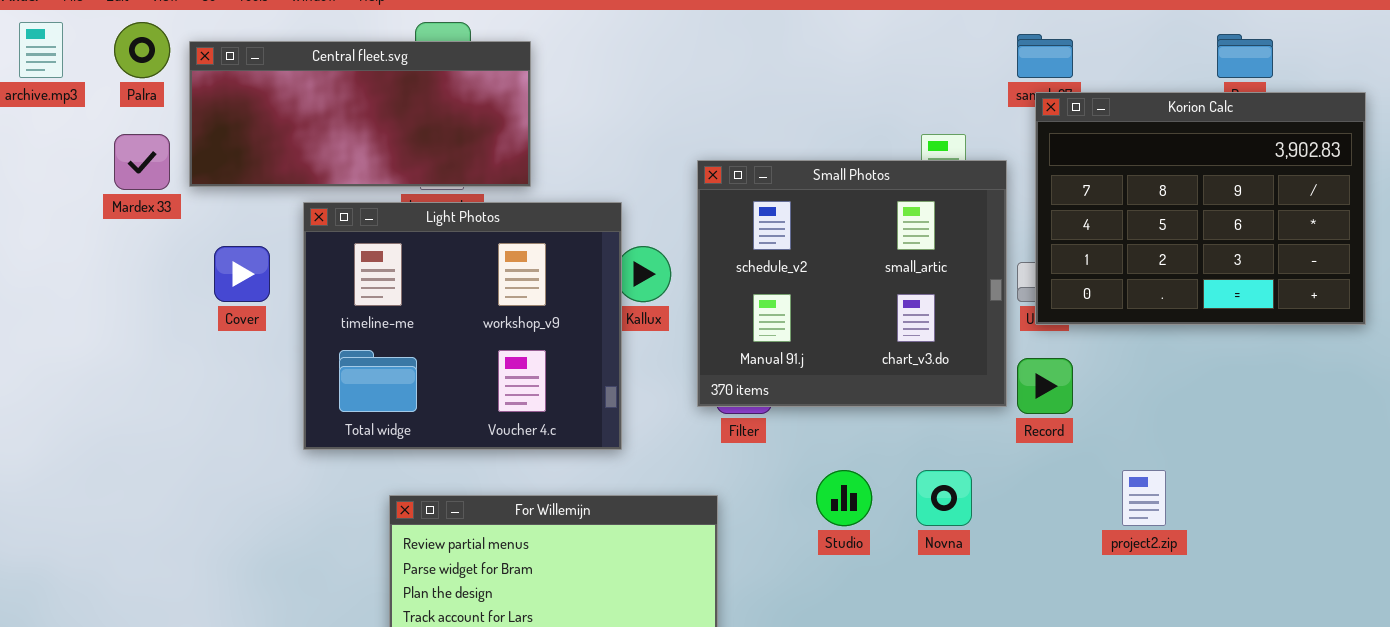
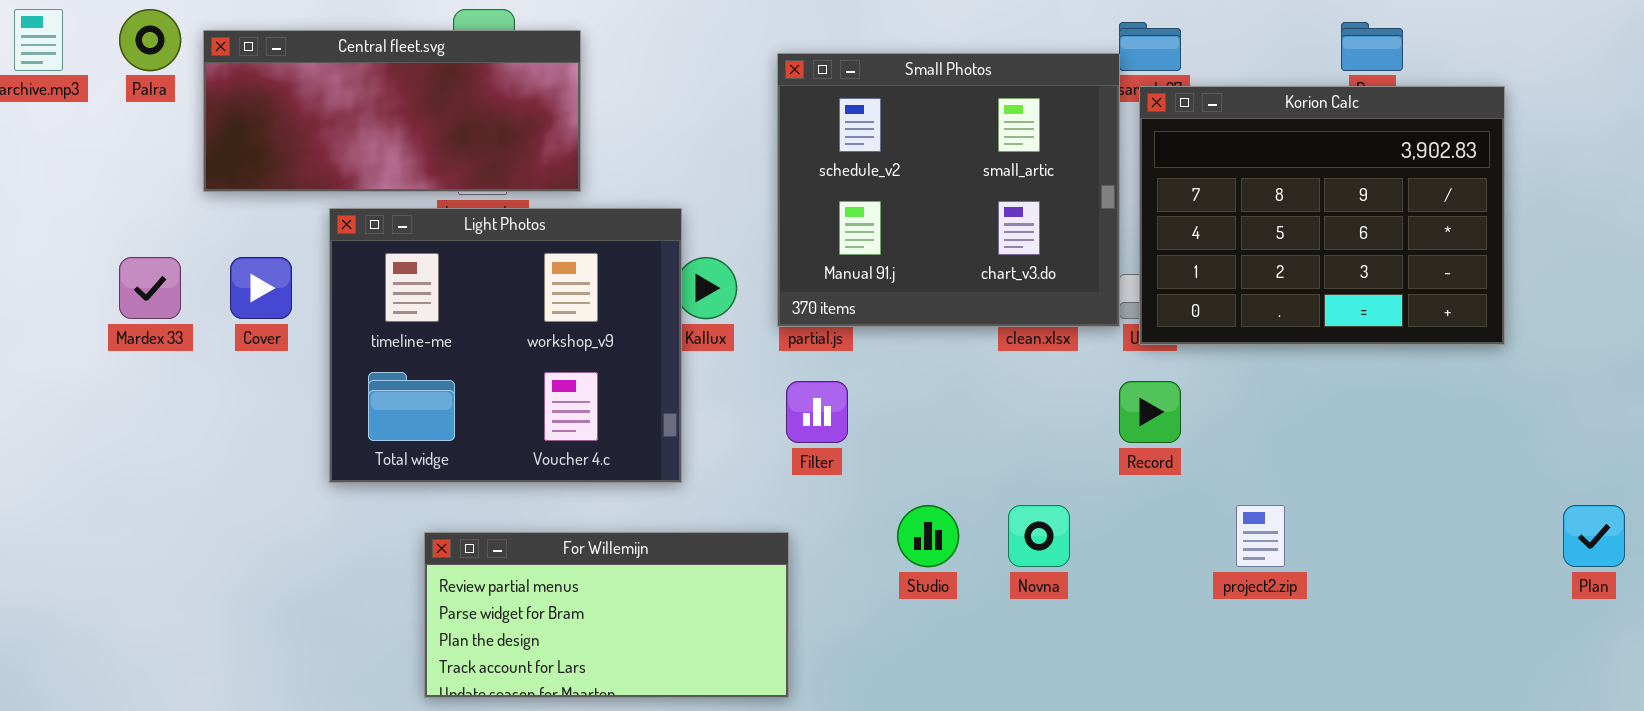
Mardex 33: [114,134,170,190] -> [119,257,181,319], moved
Small Photos: [697,160,1007,407] -> [777,53,1120,327], moved

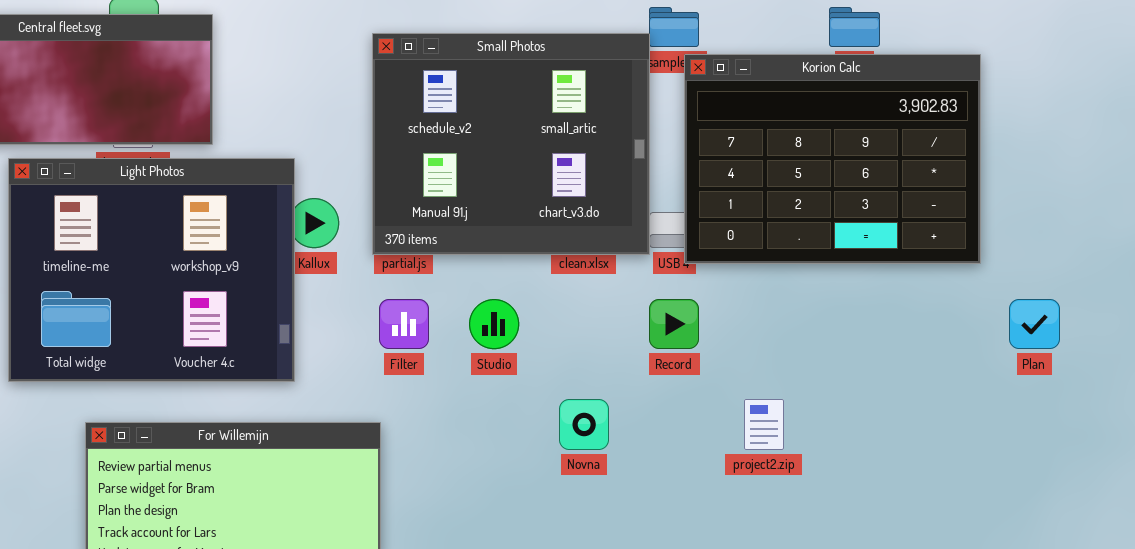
Korion Calc: [1139,86,1505,345] -> [684,54,981,264], moved
Studio: [897,505,959,567] -> [469,299,519,349], moved
Plan: [1563,505,1625,567] -> [1009,299,1060,349], moved

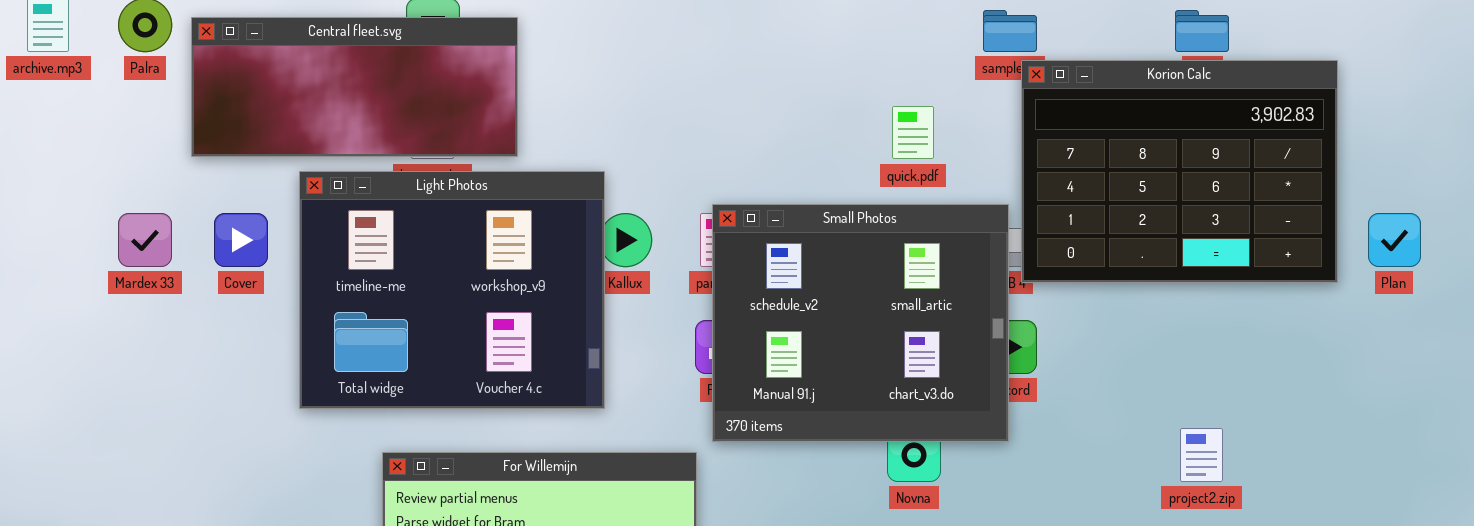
Small Photos: [372,33,650,255] -> [712,204,1009,442], moved
Plan: [1009,299,1060,349] -> [1368,213,1421,267], moved
project2.zip: [744,399,784,450] -> [1180,428,1223,482], moved

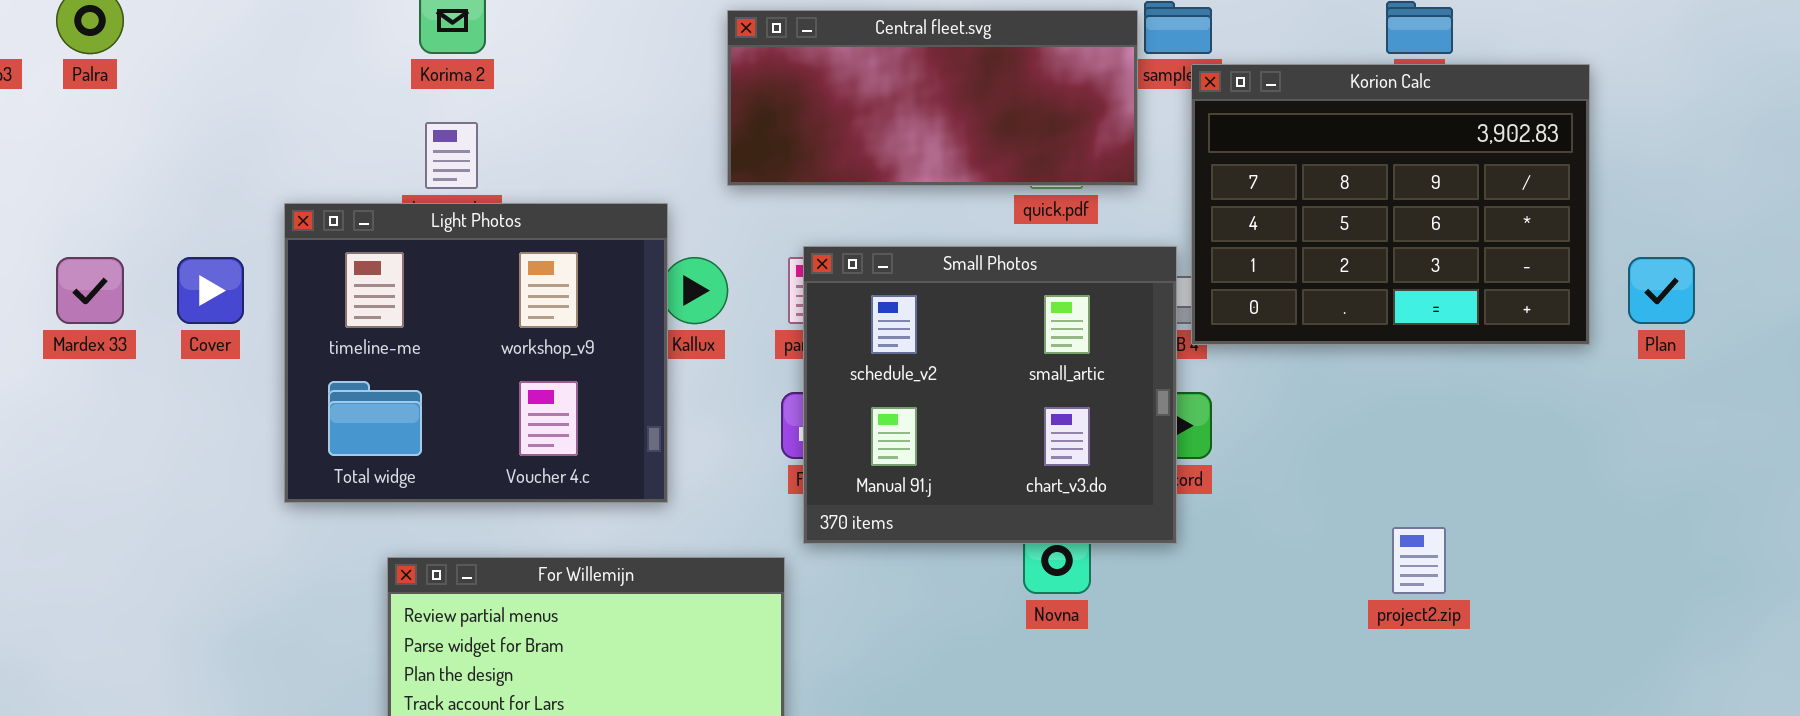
Central fleet.svg: [191,17,518,157] -> [727,10,1138,186], moved

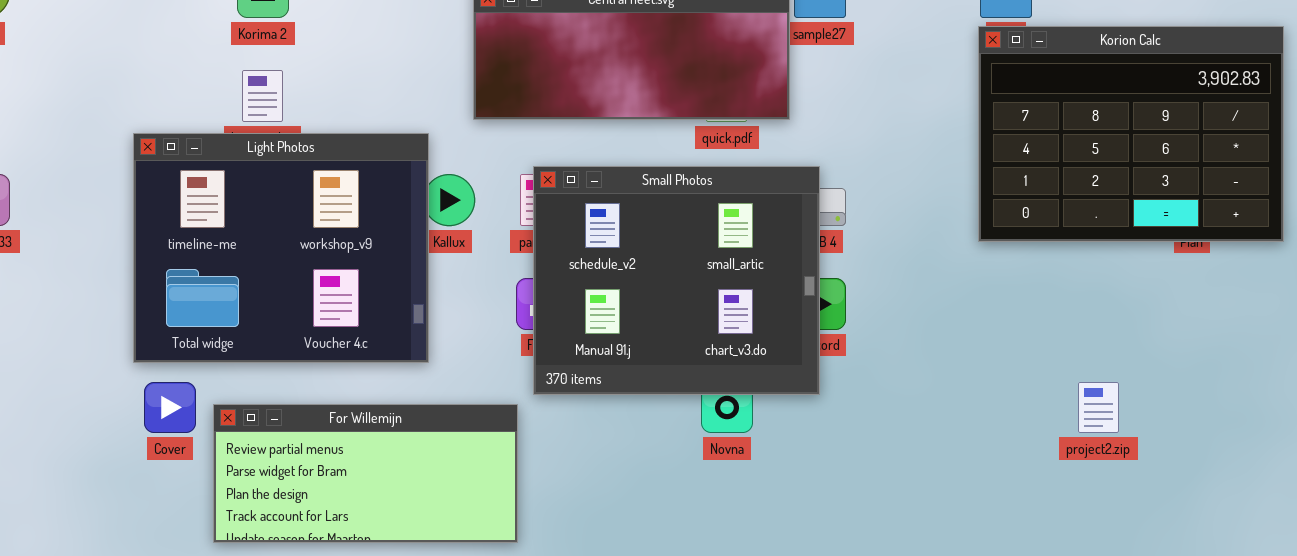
Korion Calc: [1191,64,1590,345] -> [978,26,1284,242], moved
Cover: [177,257,244,324] -> [144,382,196,433], moved
project2.zip: [1392,527,1446,594] -> [1078,382,1119,433], moved

